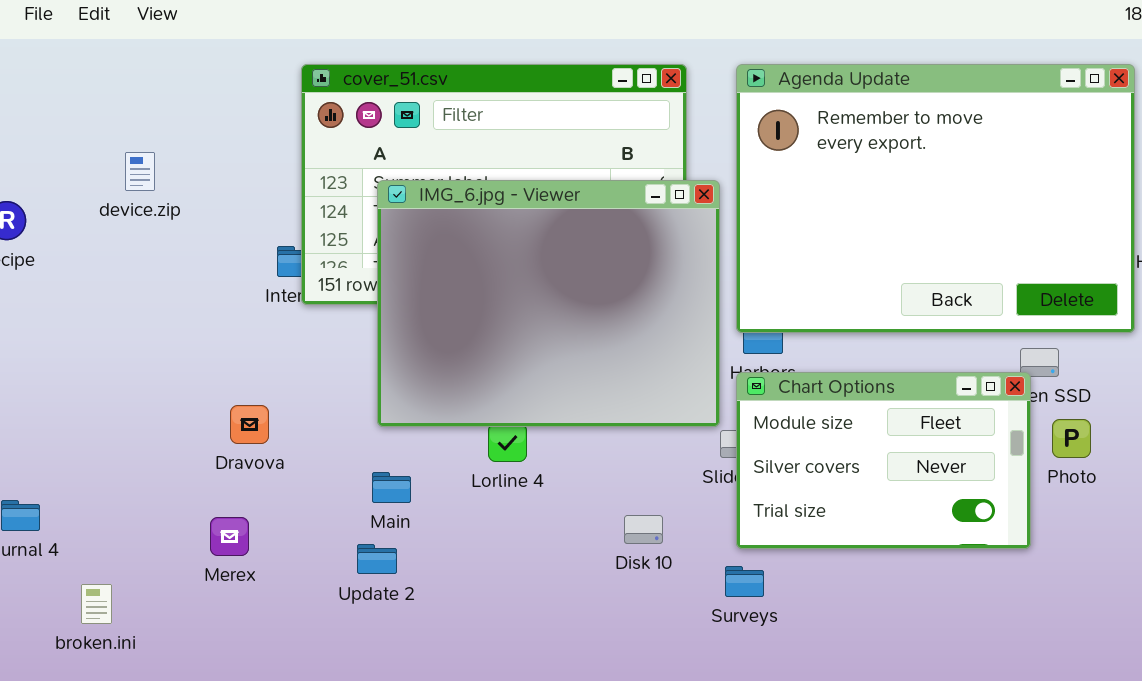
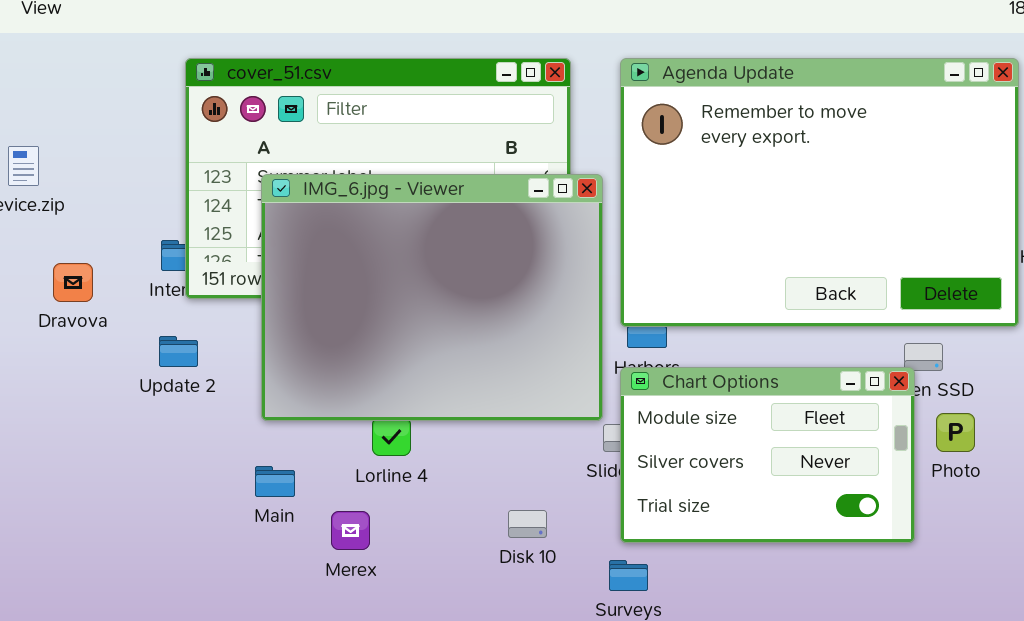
Dravova: [230,405,269,444] -> [53,263,93,302], moved
Merex: [210,517,249,556] -> [331,511,370,550], moved
Update 2: [357,544,397,574] -> [159,336,198,367], moved

